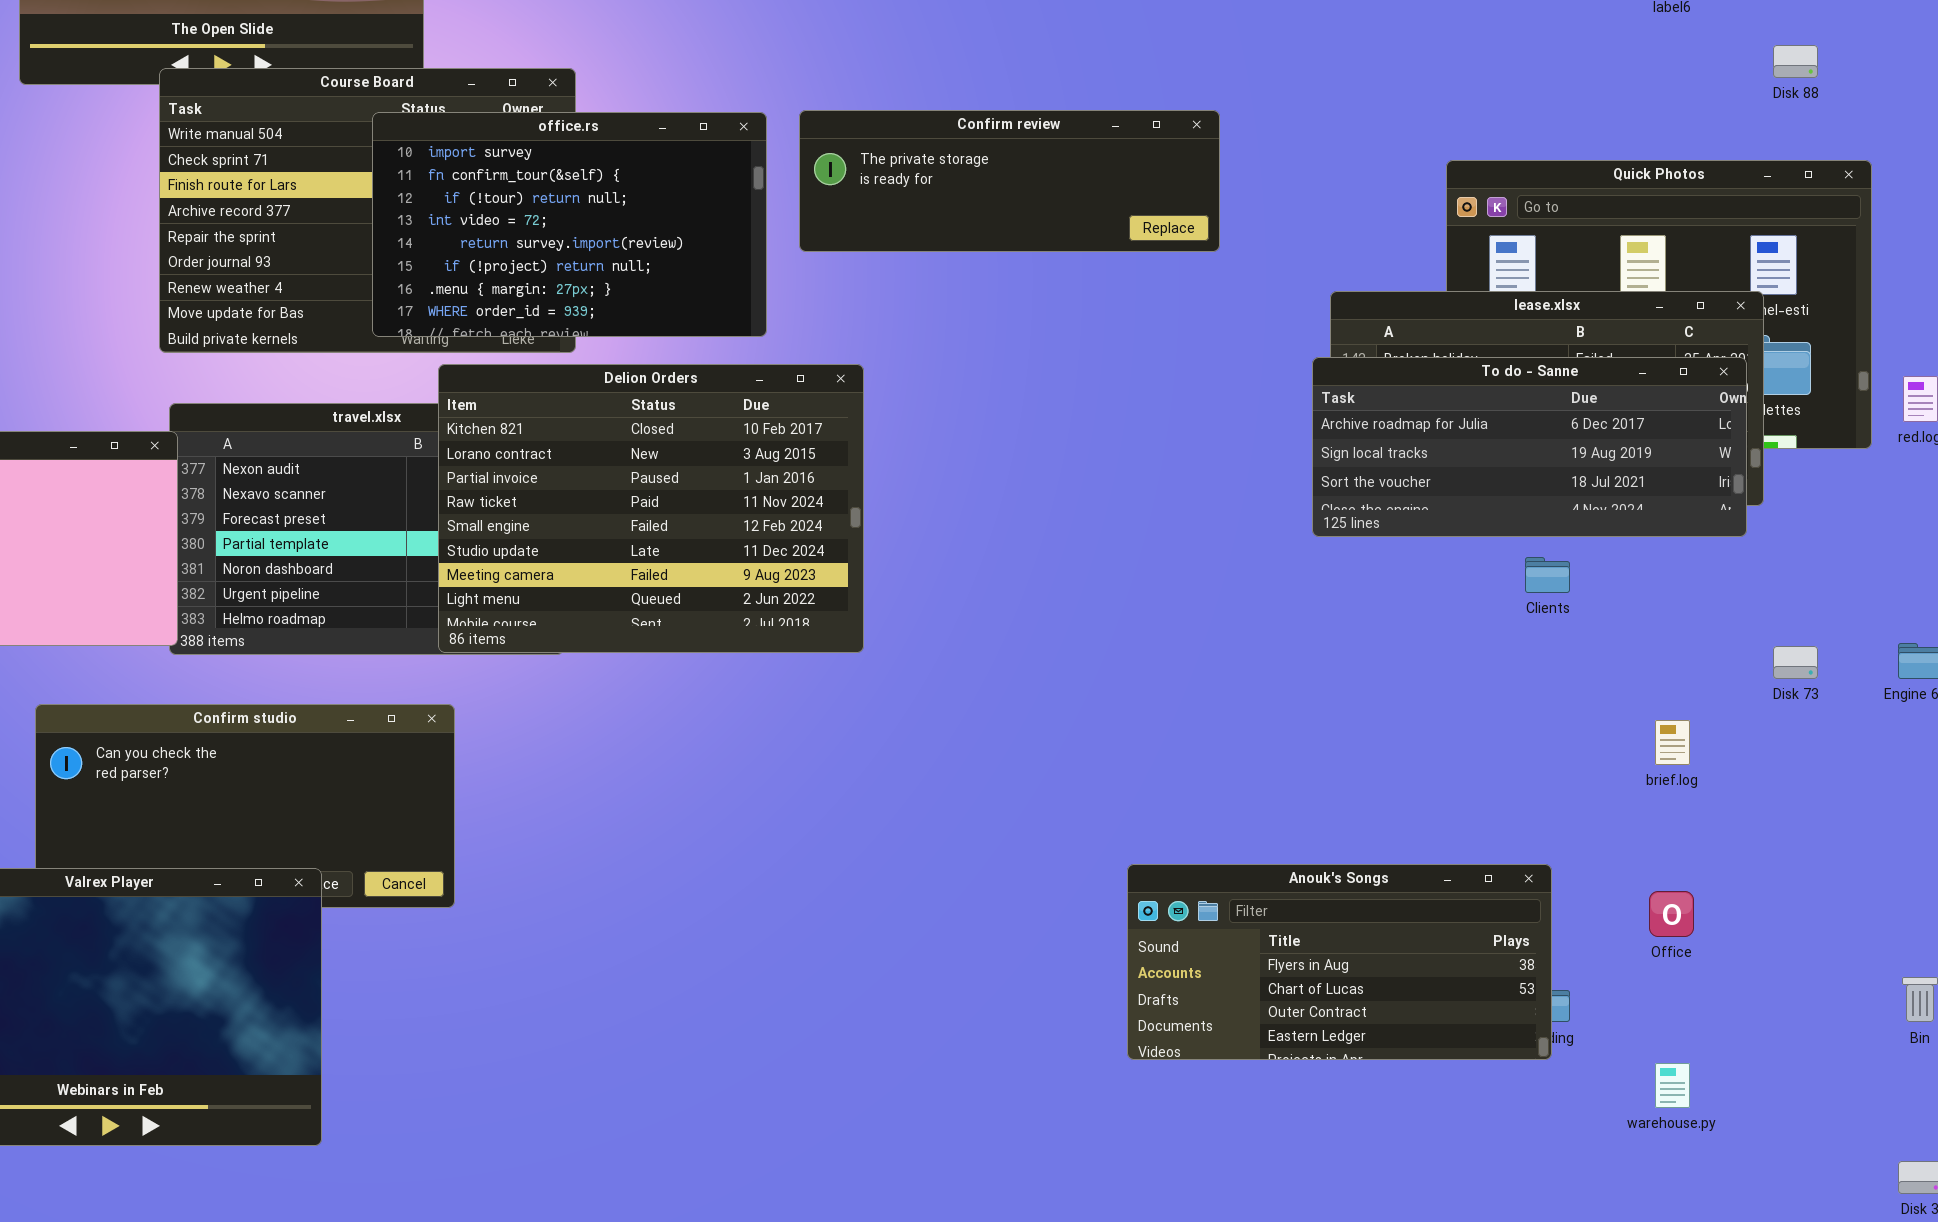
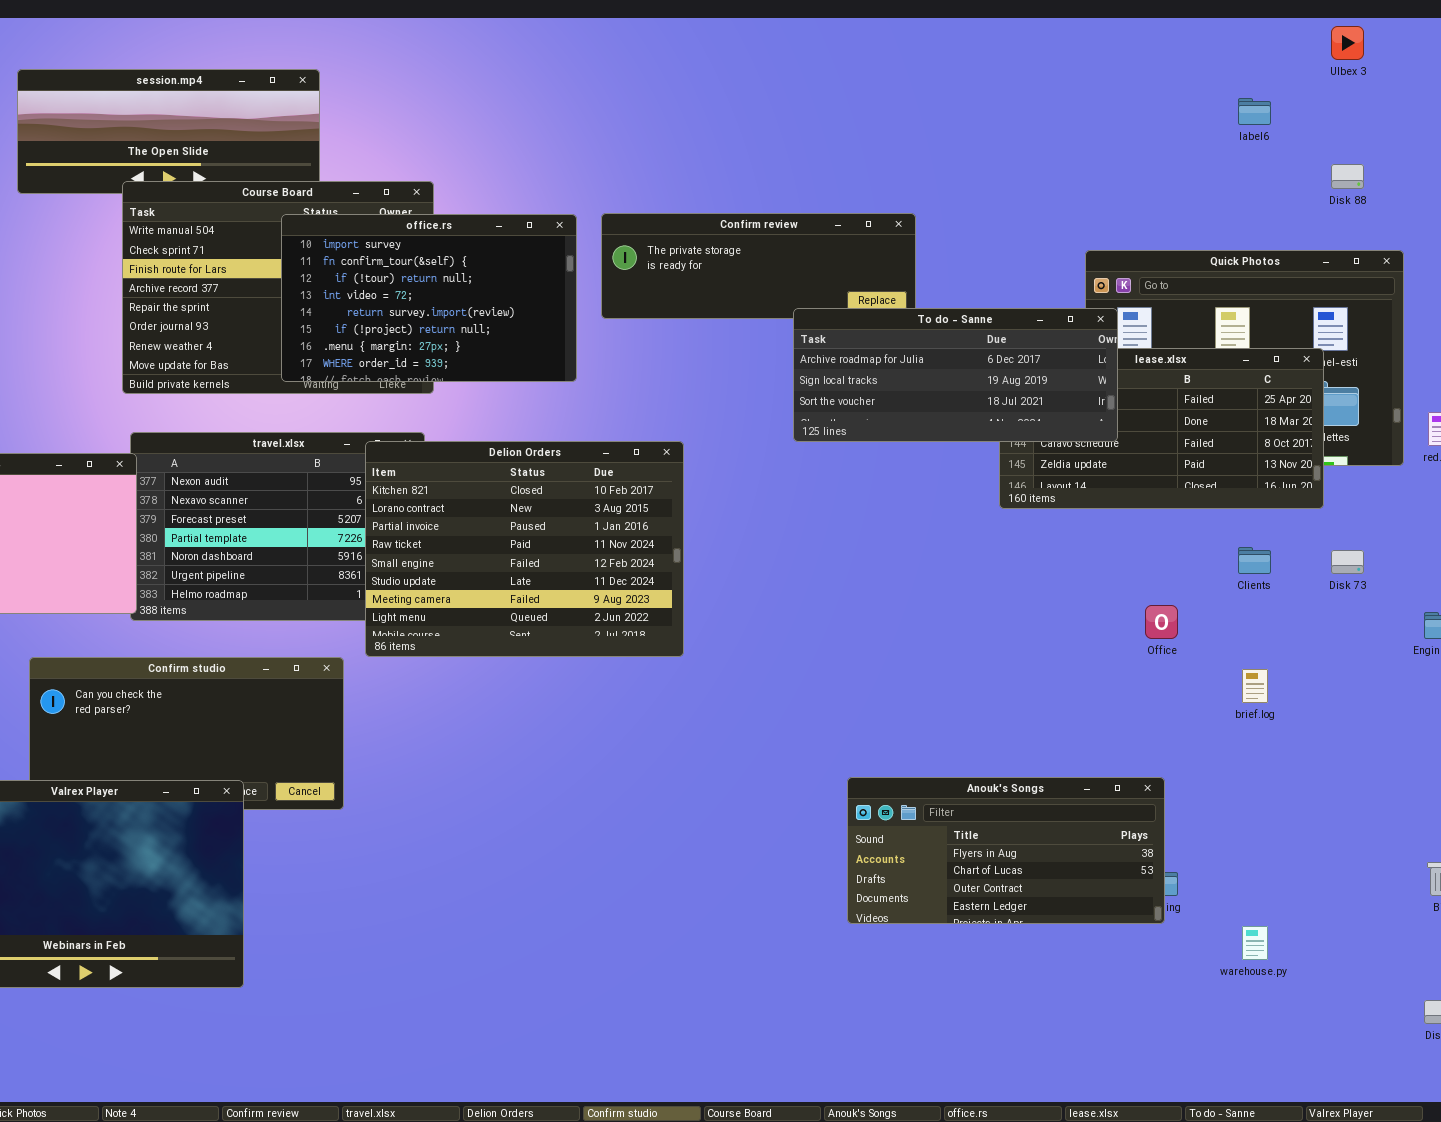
To do - Sanne: [1312,357,1747,537] -> [793,308,1118,442], moved
Delion Orders: [438,364,864,653] -> [365,441,684,657], moved
Clients: [1525,557,1570,593] -> [1238,547,1271,574], moved
Disk 73: [1773,646,1818,679] -> [1331,550,1364,574], moved
Office: [1649,891,1694,937] -> [1145,605,1178,639], moved

